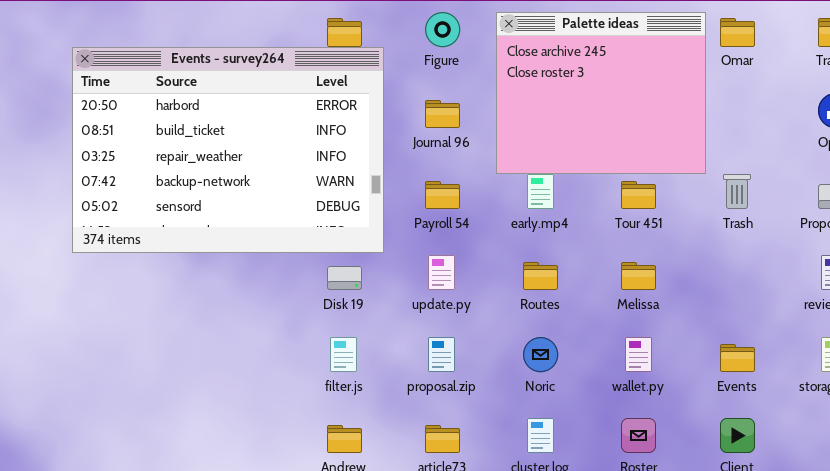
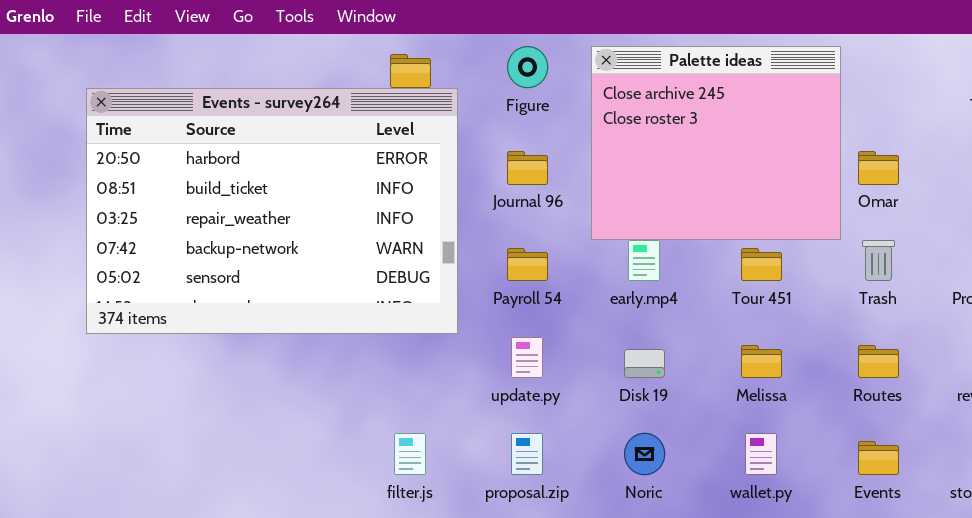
Omar: [720,18,755,47] -> [858,151,899,185], moved
Routes: [523,262,558,290] -> [858,345,899,378], moved
Disk 19: [327,266,362,290] -> [624,349,665,378], moved

